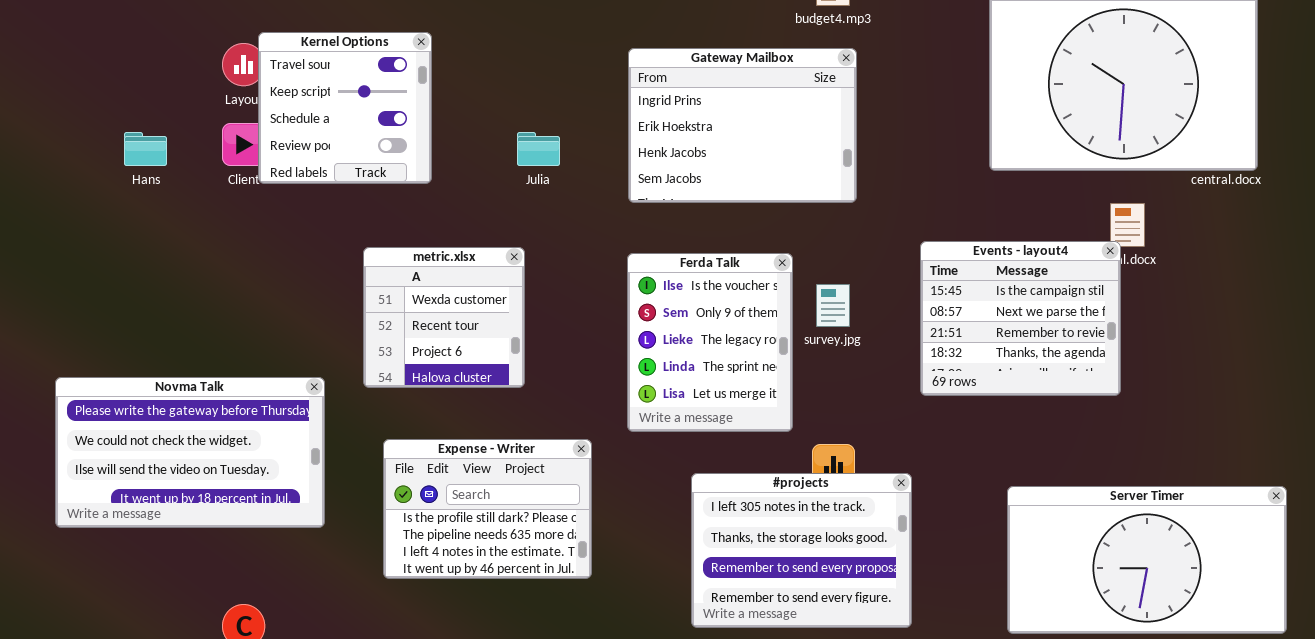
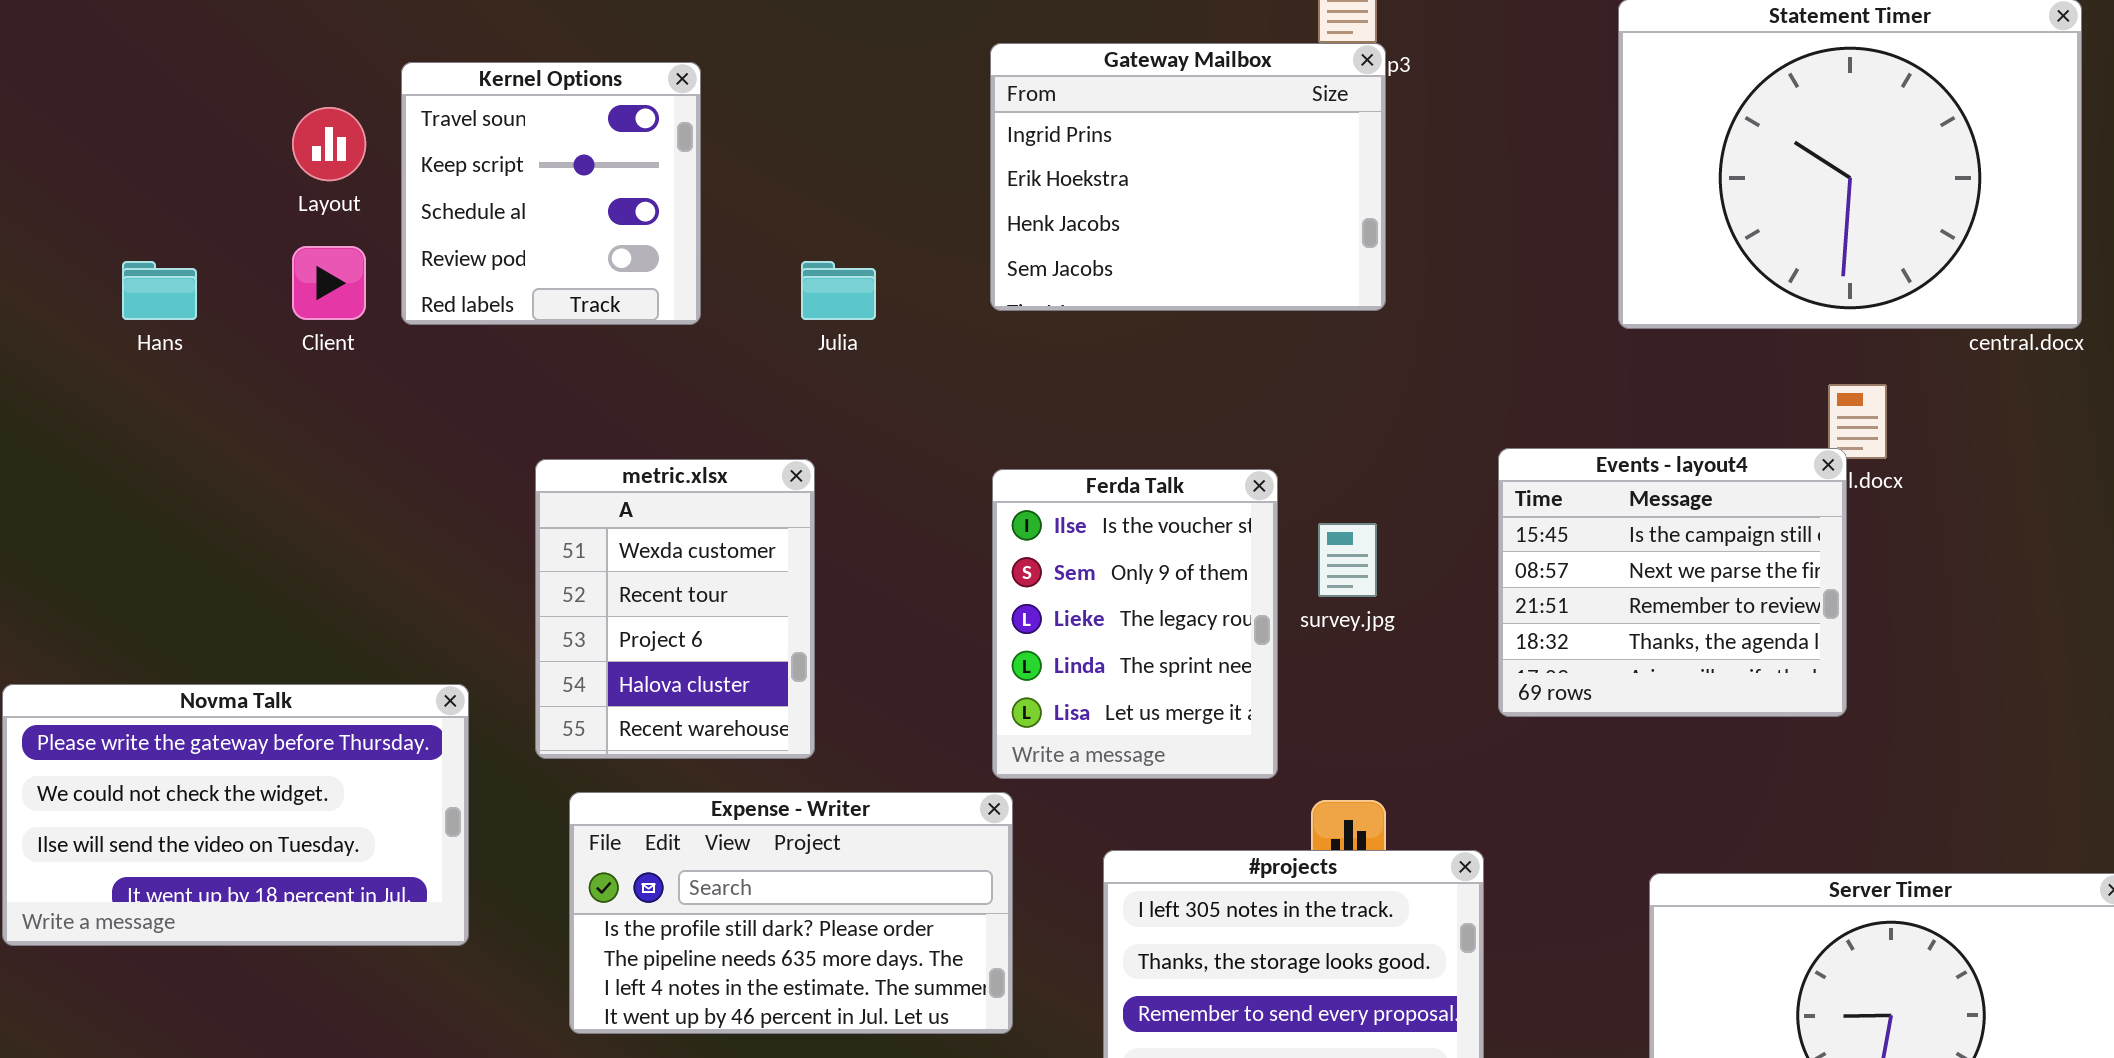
Kernel Options: [258,32,432,184] -> [401,62,701,325], moved
Gateway Mailbox: [628,48,857,203] -> [990,43,1386,311], moved
metric.xlsx: [363,247,525,388] -> [535,459,815,759], resized
Expense - Writer: [383,439,592,579] -> [569,792,1013,1034], resized

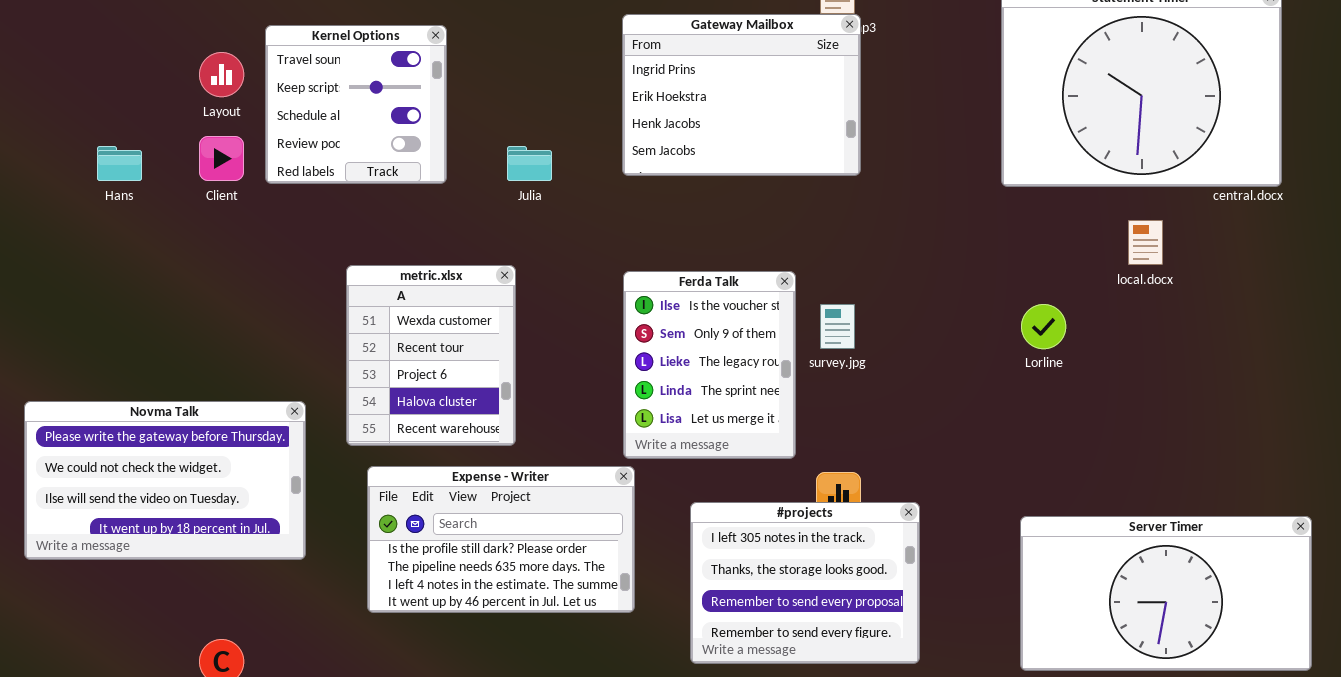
Events - layout4: [1498,448,1847,717] -> none, closed

